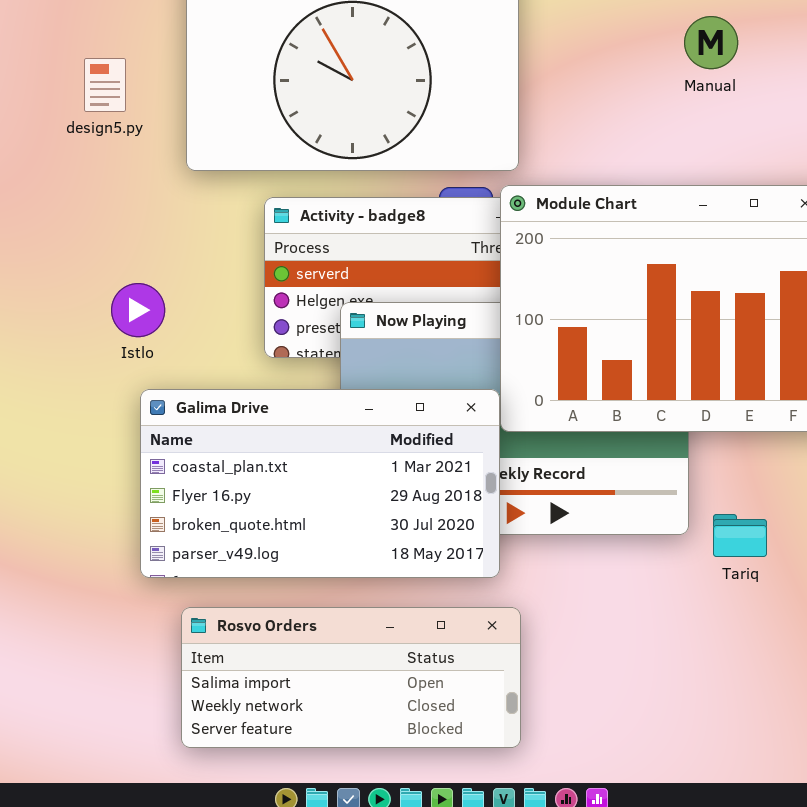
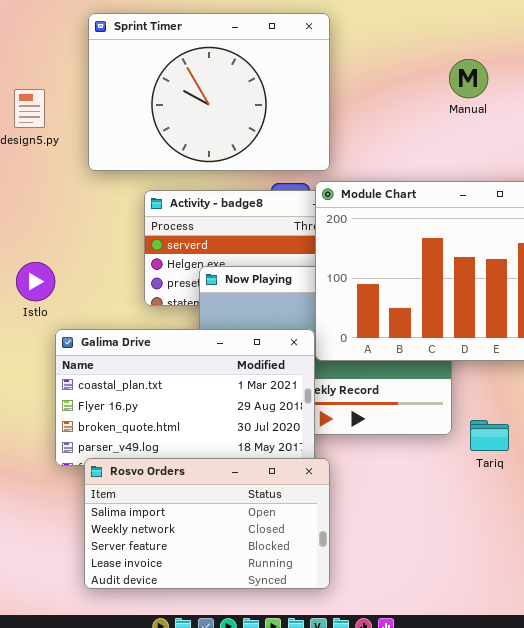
Istlo: [111,283,165,337] -> [16,262,55,301], moved
Rosvo Orders: [181,607,521,748] -> [84,458,330,589], resized

